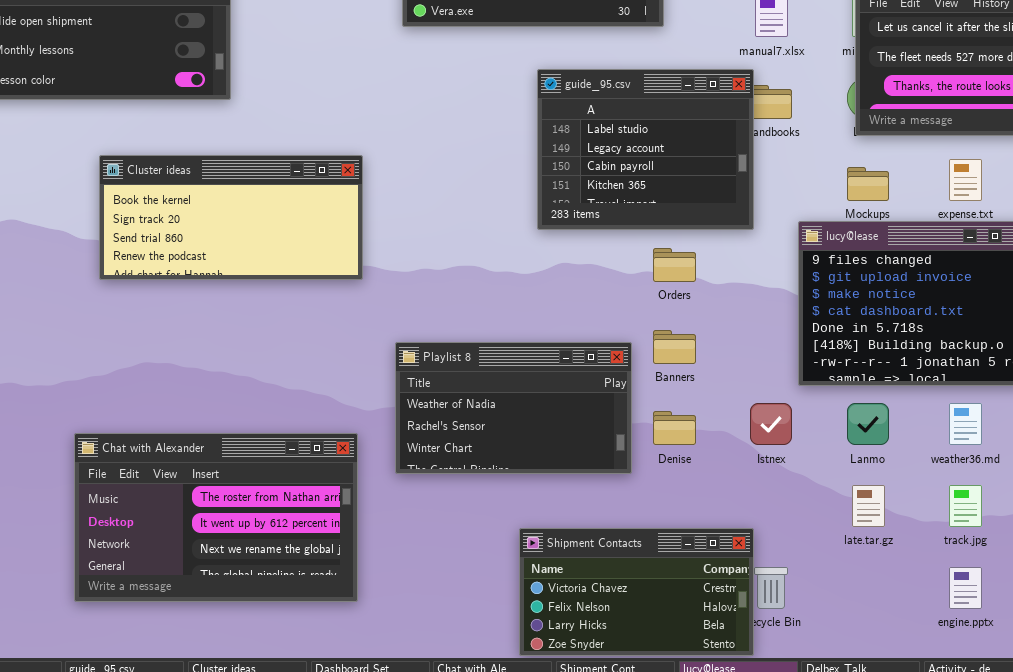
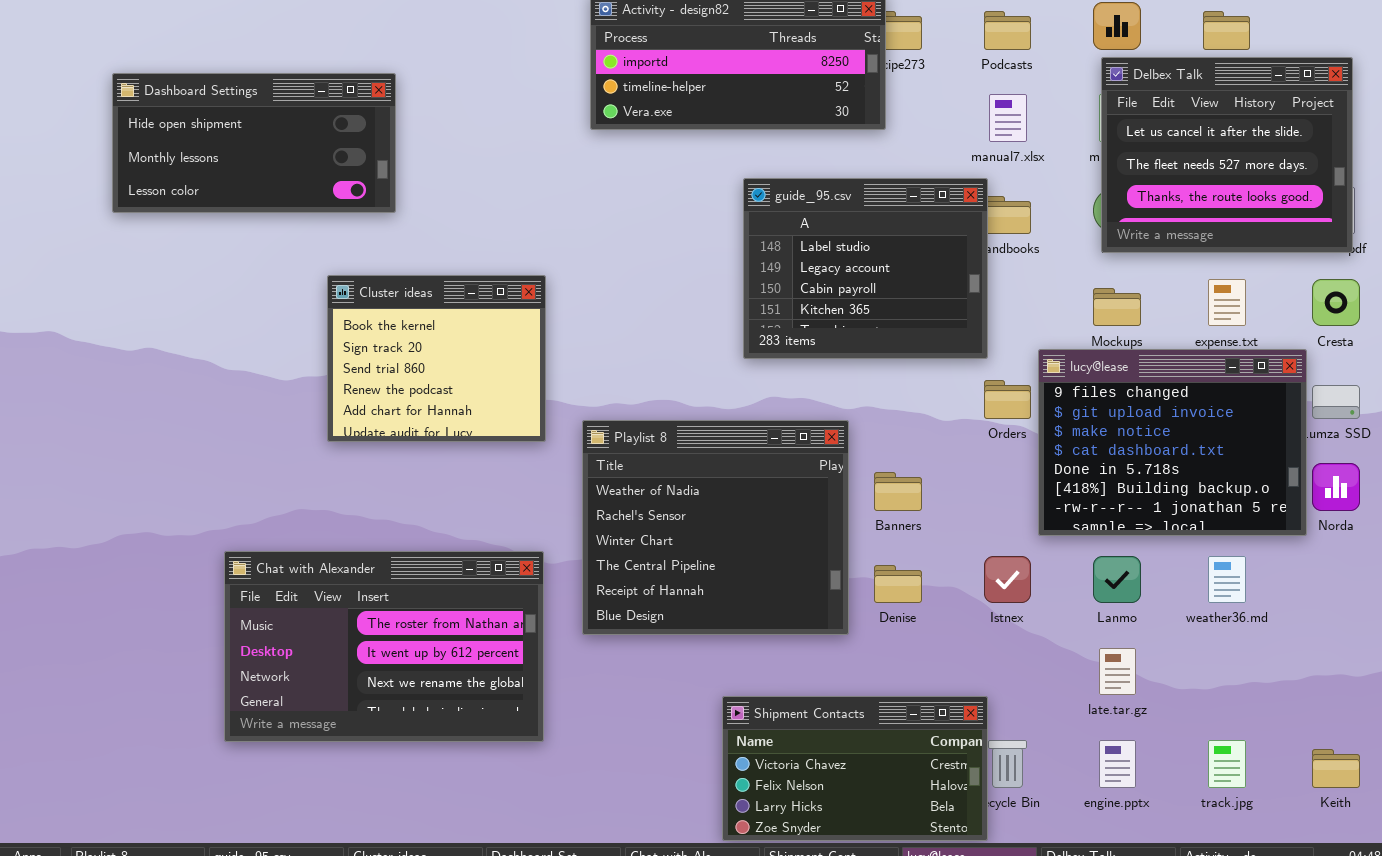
Cluster ideas: [99,155,363,280] -> [327,275,546,442], resized
Orders: [653,248,696,282] -> [984,380,1031,419], moved
Playlist 8: [395,342,632,474] -> [582,420,849,635], resized
Chat with Alexander: [74,433,358,602] -> [224,551,544,742], moved
track.jpg: [949,485,982,527] -> [1208,740,1246,788], moved
engine.pptx: [949,567,982,609] -> [1099,740,1136,788], moved

